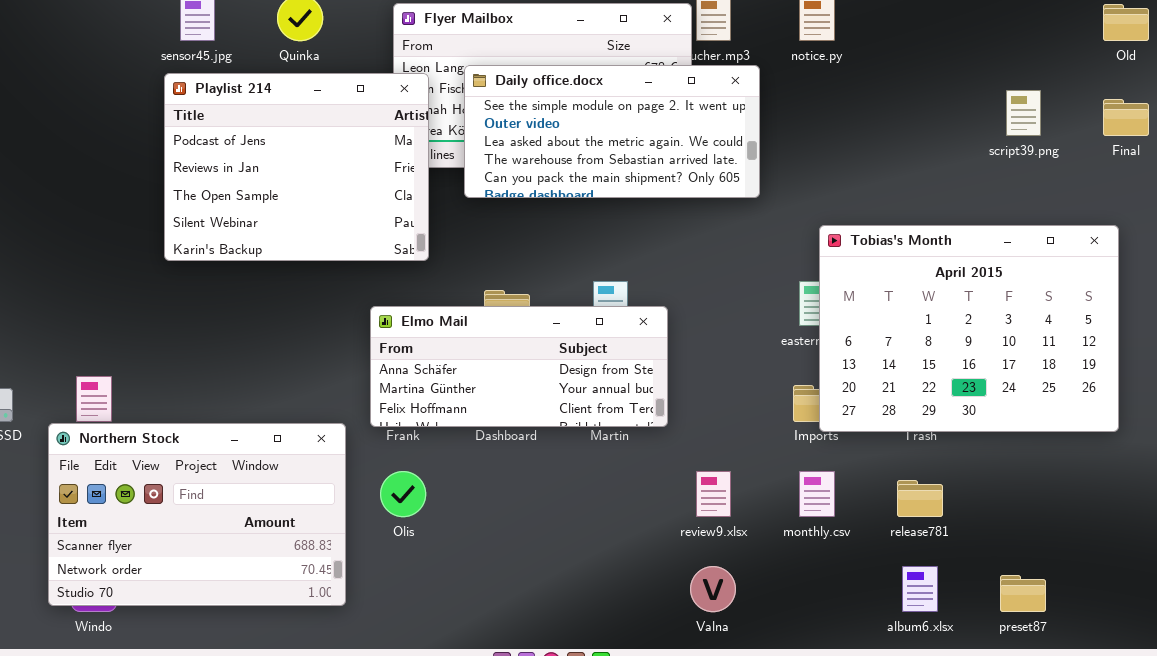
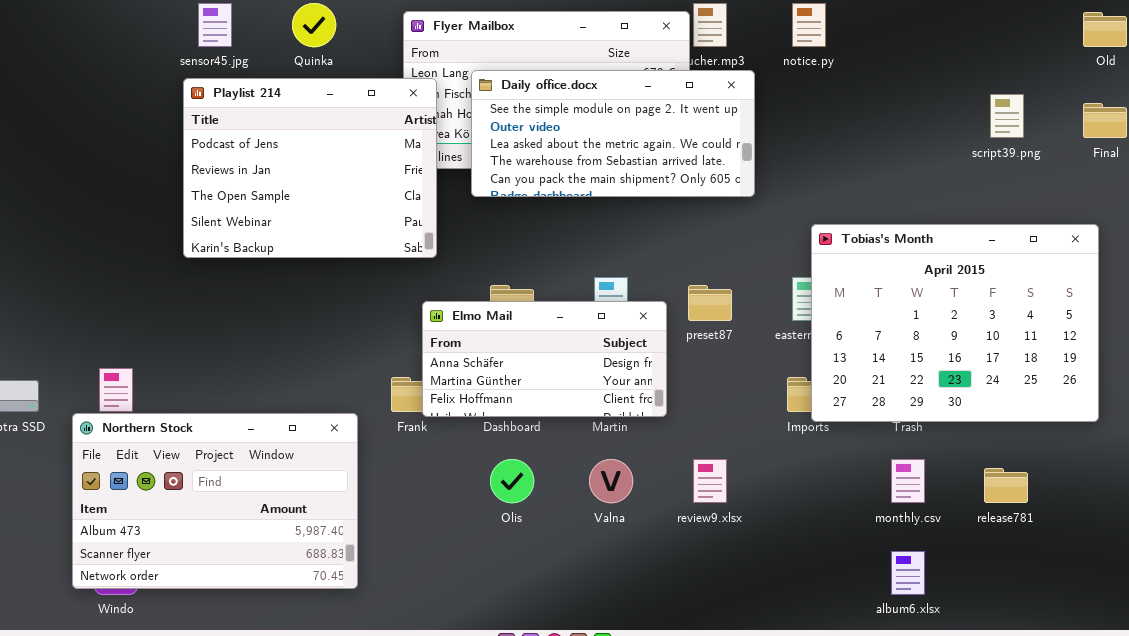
Elmo Mail: [370,306,668,427] -> [422,301,667,417], resized
Northern Stock: [48,423,346,606] -> [72,413,358,589], scrolled up 1 row
Olis: [380,471,426,517] -> [490,459,534,503], moved
monthly.csv: [799,471,835,517] -> [891,459,925,503], moved
release781: [897,480,943,517] -> [984,468,1028,503], moved
Valna: [690,566,736,612] -> [589,459,633,503], moved
preset87: [1000,575,1046,612] -> [688,285,732,321], moved

